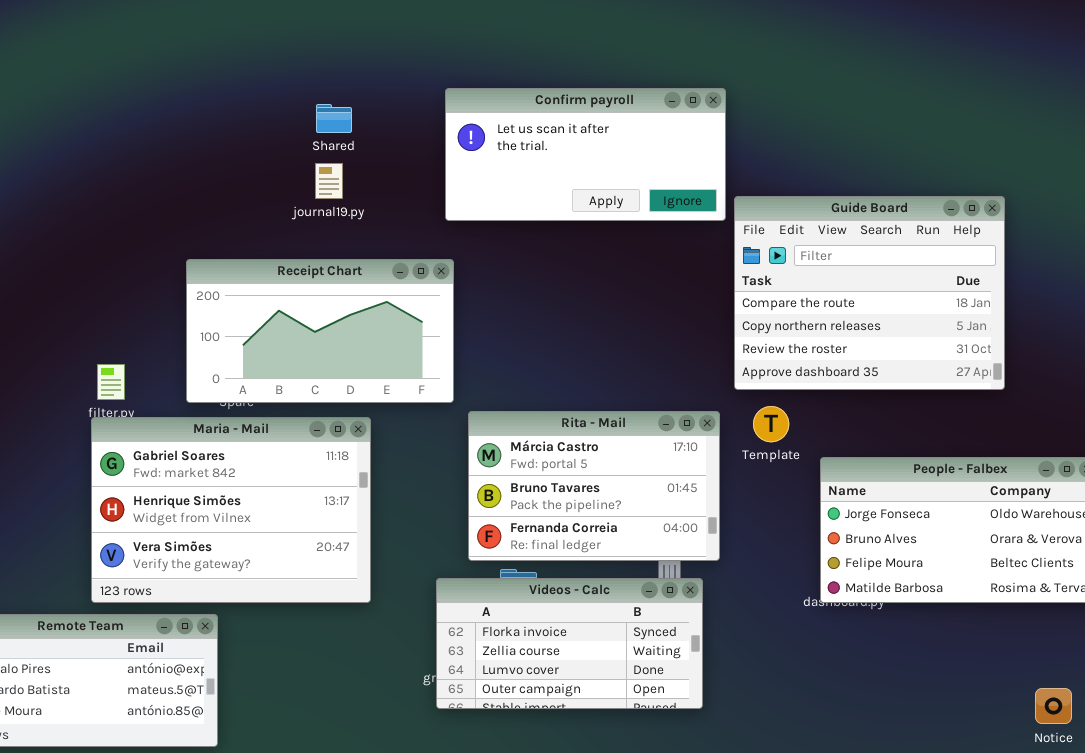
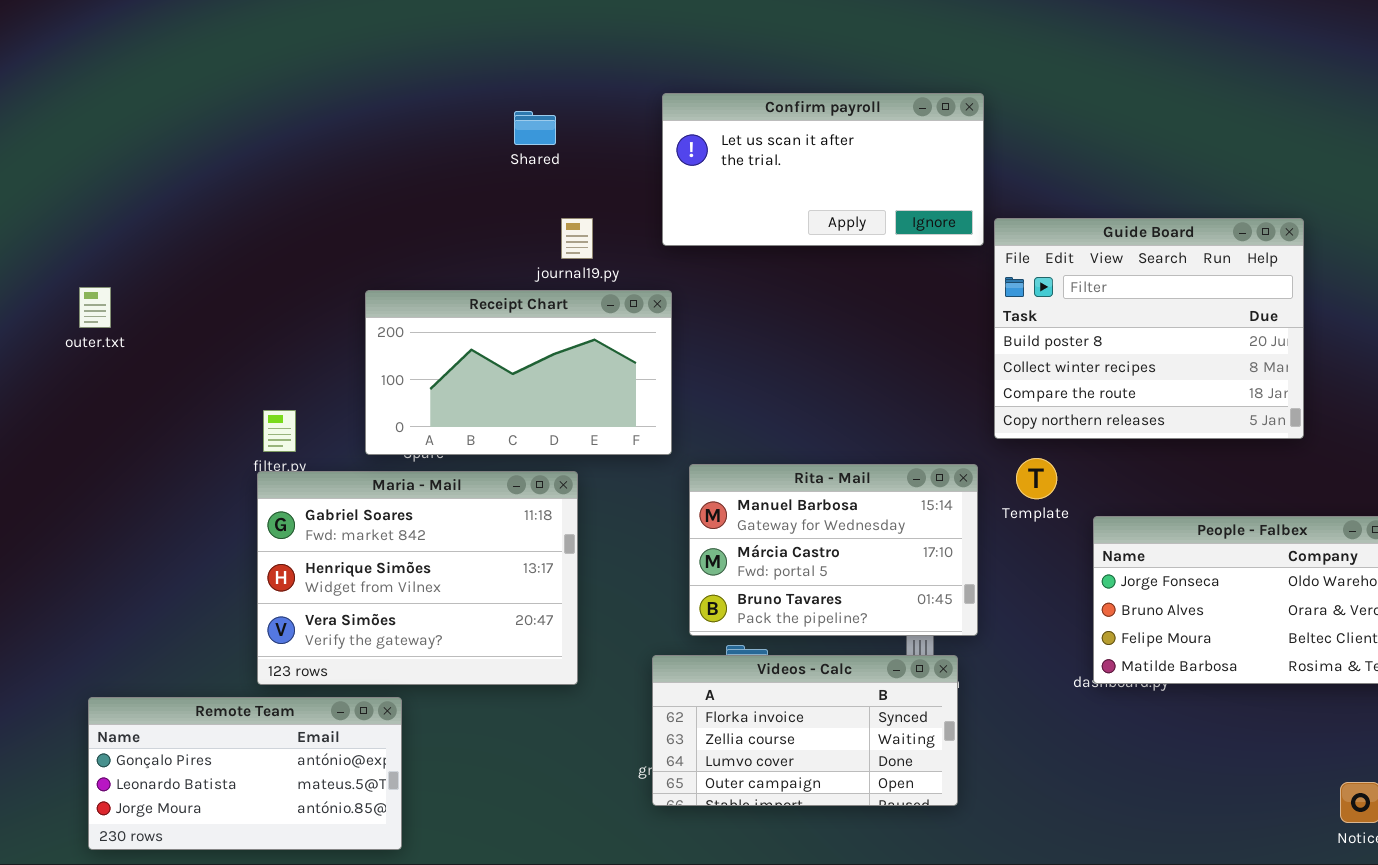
journal19.py: [315,163,343,199] -> [561,218,593,259], moved
Guide Board: [734,196,1005,390] -> [994,218,1304,439], scrolled up 2 rows
Rita - Mail: [468,411,720,561] -> [689,464,978,636], scrolled up 1 row

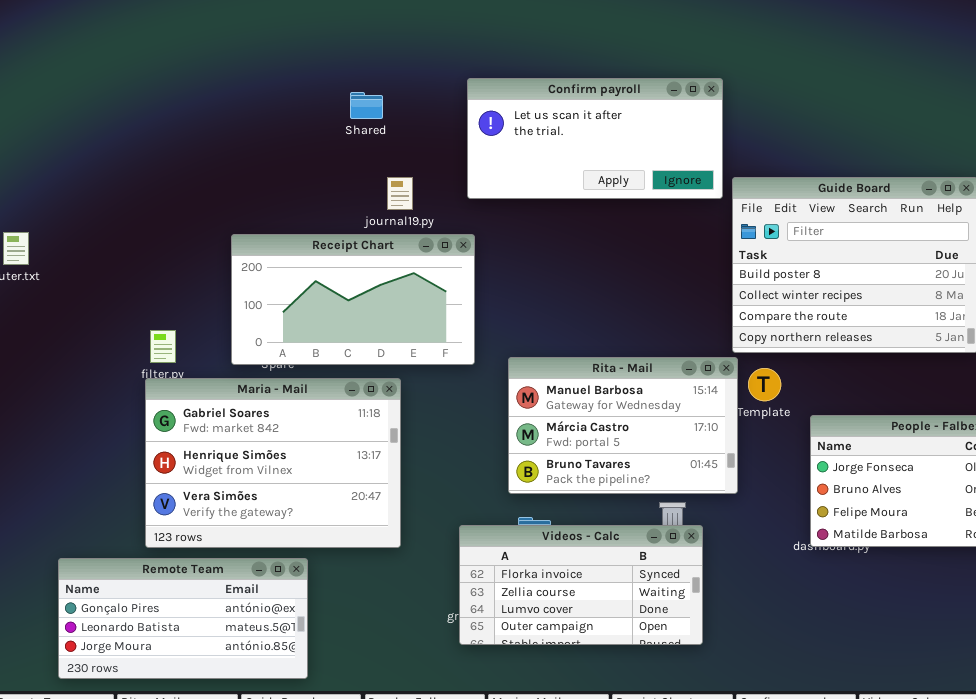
Rita - Mail: [689,464,978,636] -> [508,357,738,494], moved
Remote Team: [88,697,402,850] -> [58,558,308,679], moved

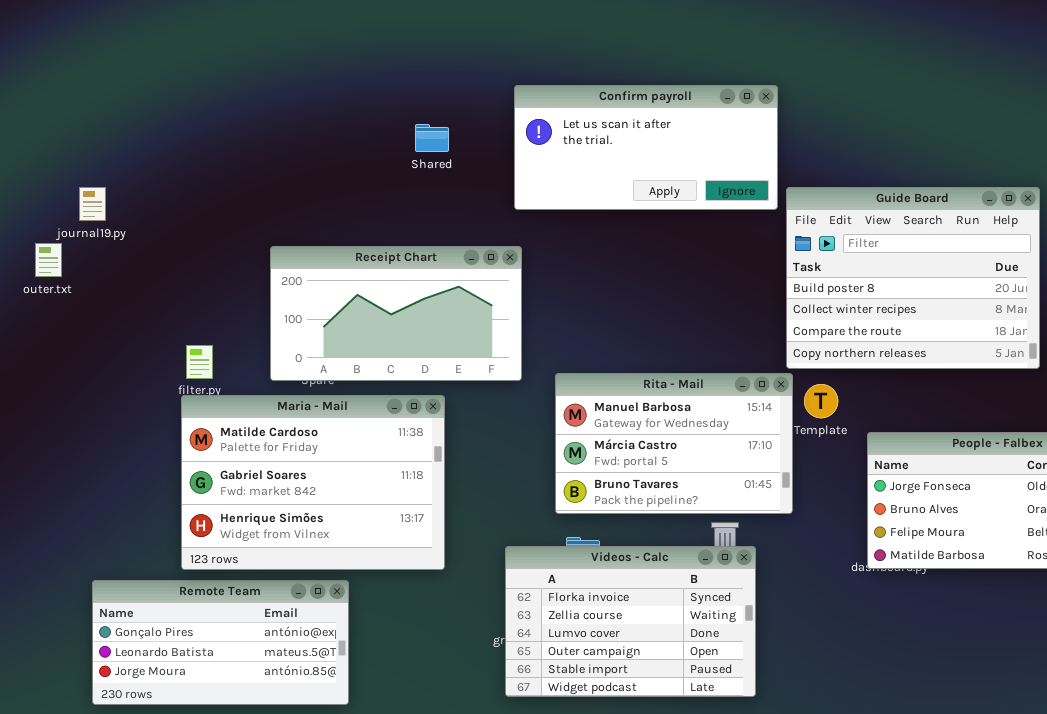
Shared: [350,92,383,119] -> [415,124,449,152], moved
journal19.py: [387,177,413,210] -> [79,187,106,221], moved
Maria - Mail: [145,378,401,548] -> [181,395,445,570], scrolled up 1 row
Videos - Calc: [459,525,703,645] -> [505,546,756,697], resized

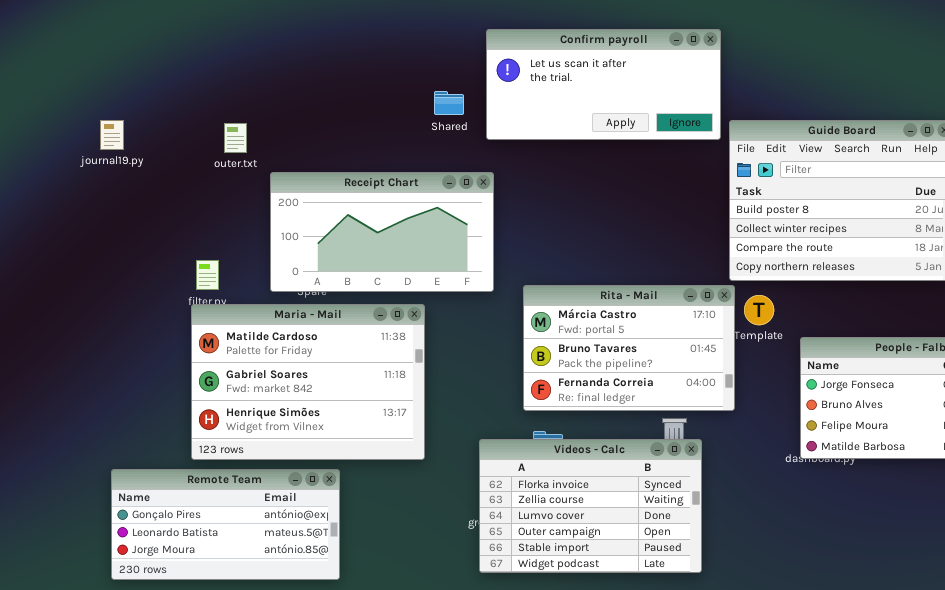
Shared: [415,124,449,152] -> [434,91,464,115], moved
outer.txt: [35,243,62,277] -> [224,123,247,153], moved
Rita - Mail: [555,373,793,514] -> [523,285,735,411], scrolled down 1 row

